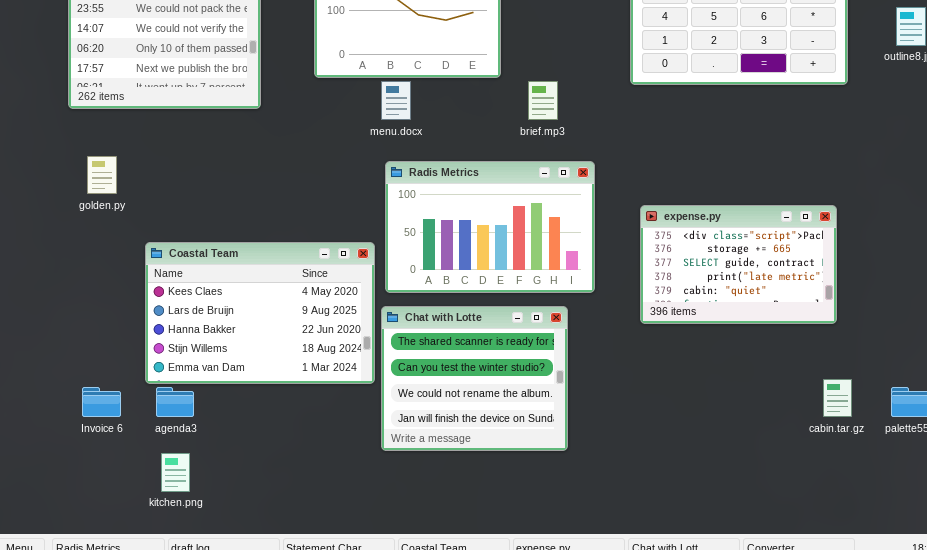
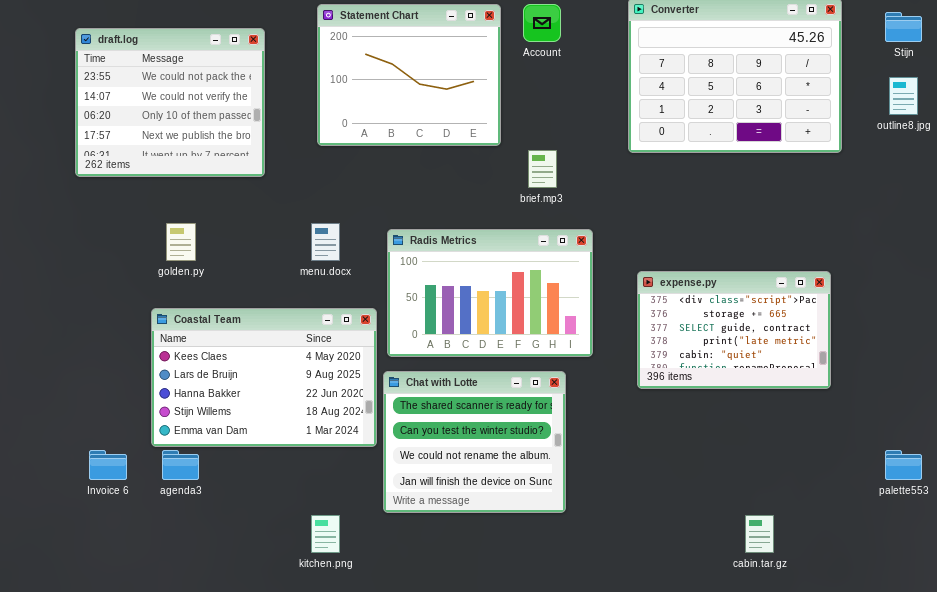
menu.docx: [381,81,411,120] -> [311,223,340,261], moved
golden.py: [87,156,117,194] -> [166,223,196,261], moved
cabin.tar.gz: [823,379,852,417] -> [745,515,774,553], moved
kitchen.png: [161,453,190,492] -> [311,515,340,553], moved

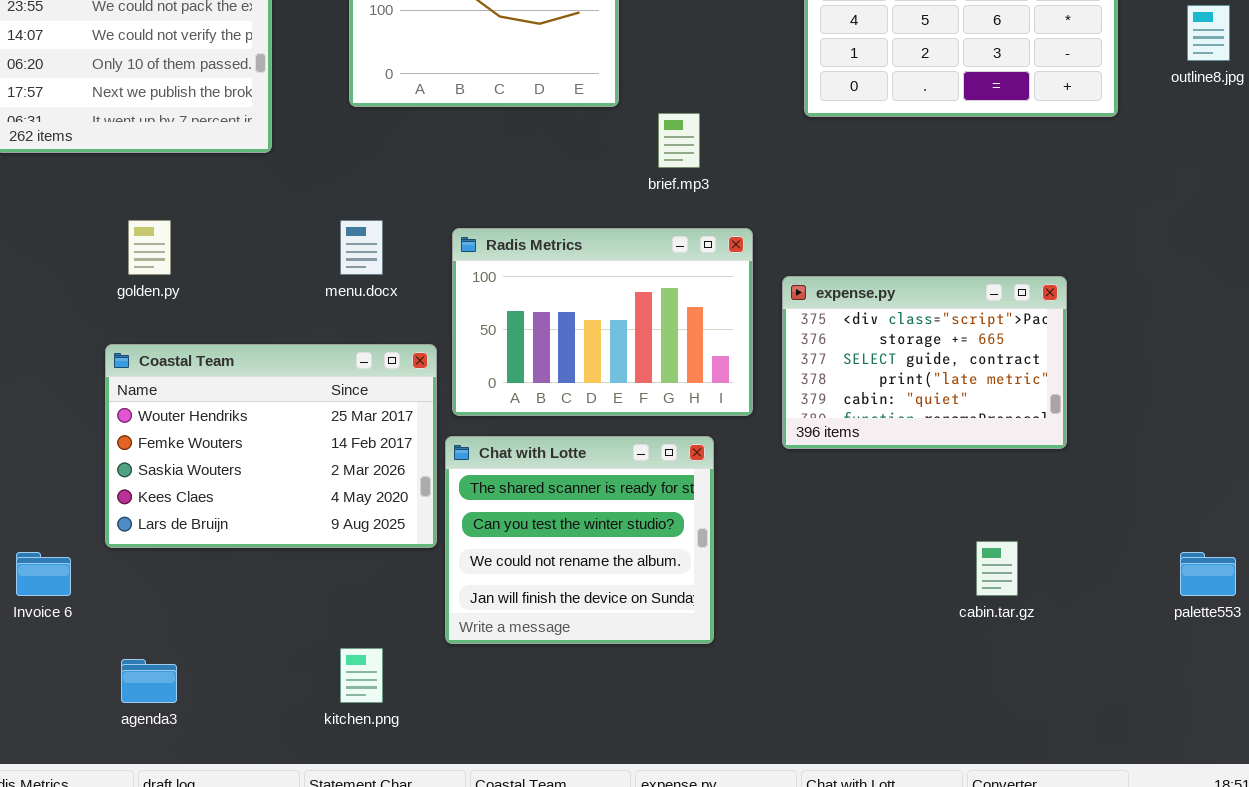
expense.py: [637,271,831,389] -> [782,276,1067,449], moved
Coastal Team: [151,308,377,447] -> [105,344,437,548], scrolled up 3 rows
agenda3: [162,450,199,480] -> [121,659,177,703], moved
cabin.tar.gz: [745,515,774,553] -> [976,541,1018,596], moved

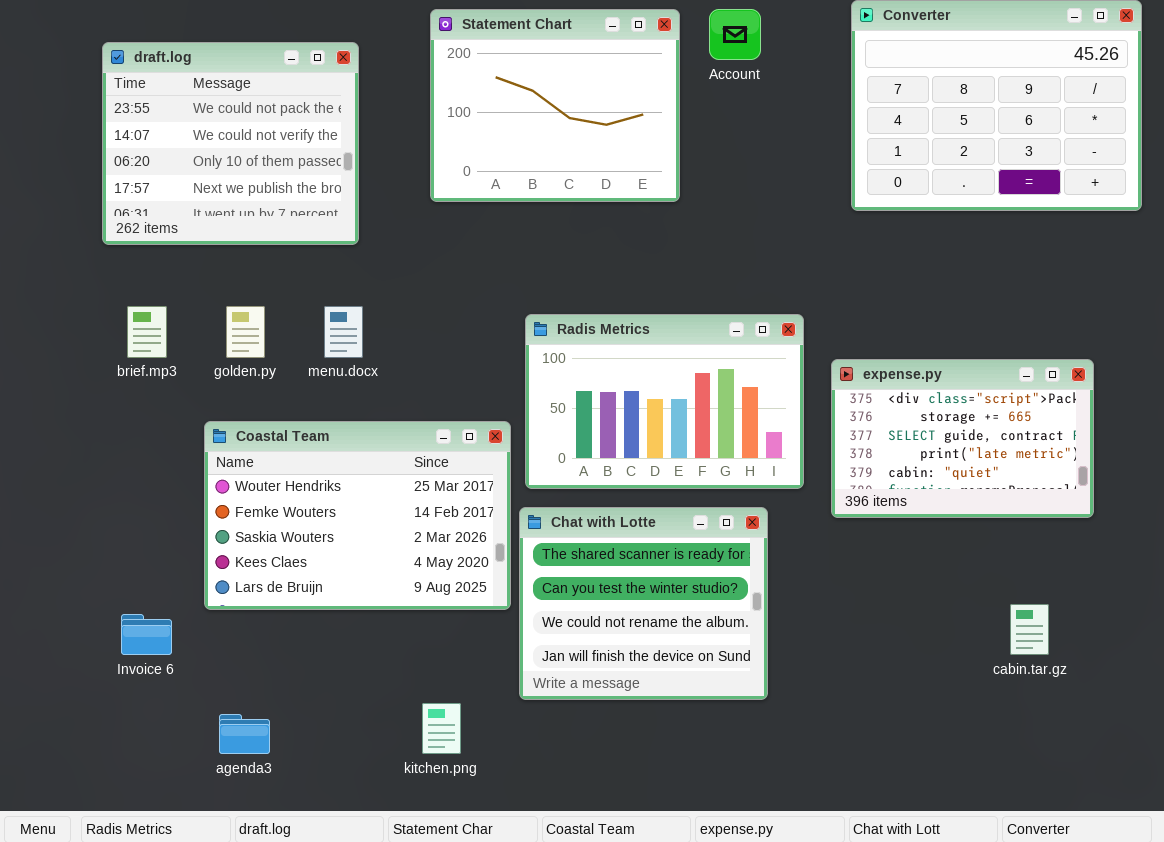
brief.mp3: [658,113,700,168] -> [127,306,167,358], moved
menu.docx: [340,220,383,275] -> [324,306,363,358], moved

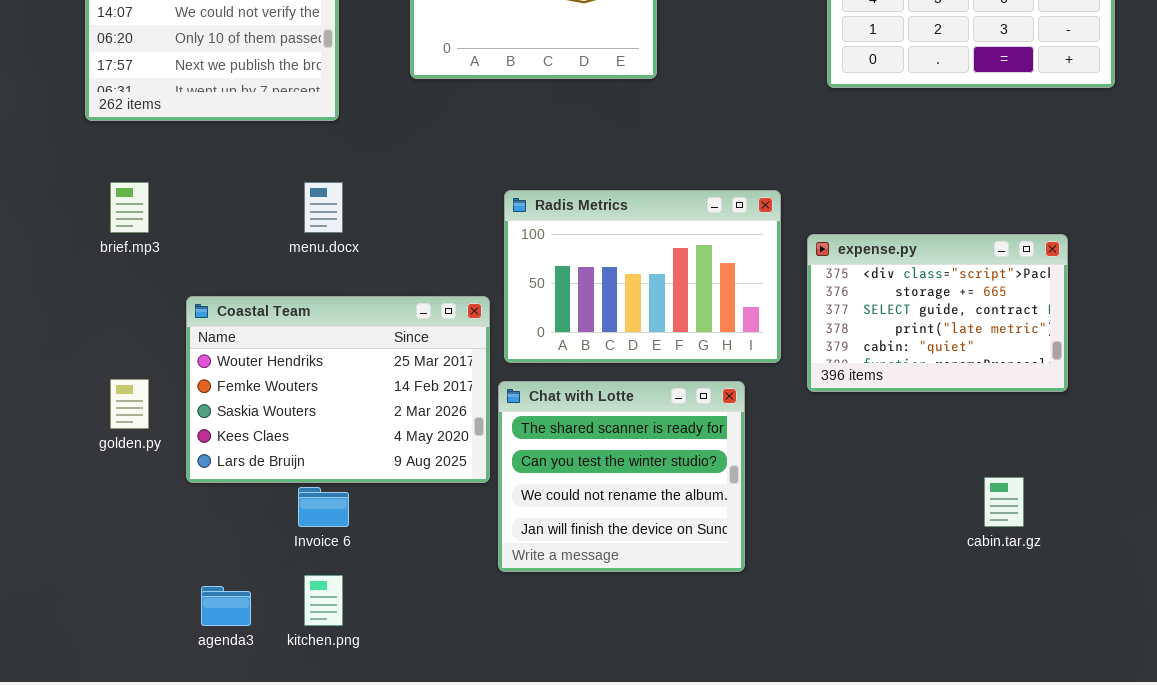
golden.py: [226,306,265,358] -> [110,379,149,429], moved
Invoice 6: [121,614,172,655] -> [298,487,349,527], moved
kitchen.png: [422,703,461,754] -> [304,575,343,626], moved

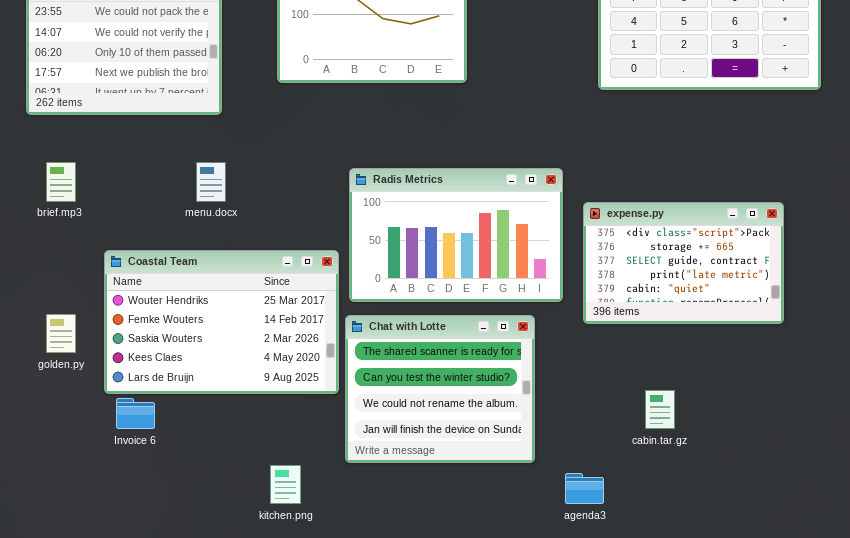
cabin.tar.gz: [984,477,1024,527] -> [645,390,675,429], moved
Invoice 6: [298,487,349,527] -> [116,398,155,429], moved
kitchen.png: [304,575,343,626] -> [270,465,301,504], moved
agenda3: [201,586,251,626] -> [565,473,604,504], moved

